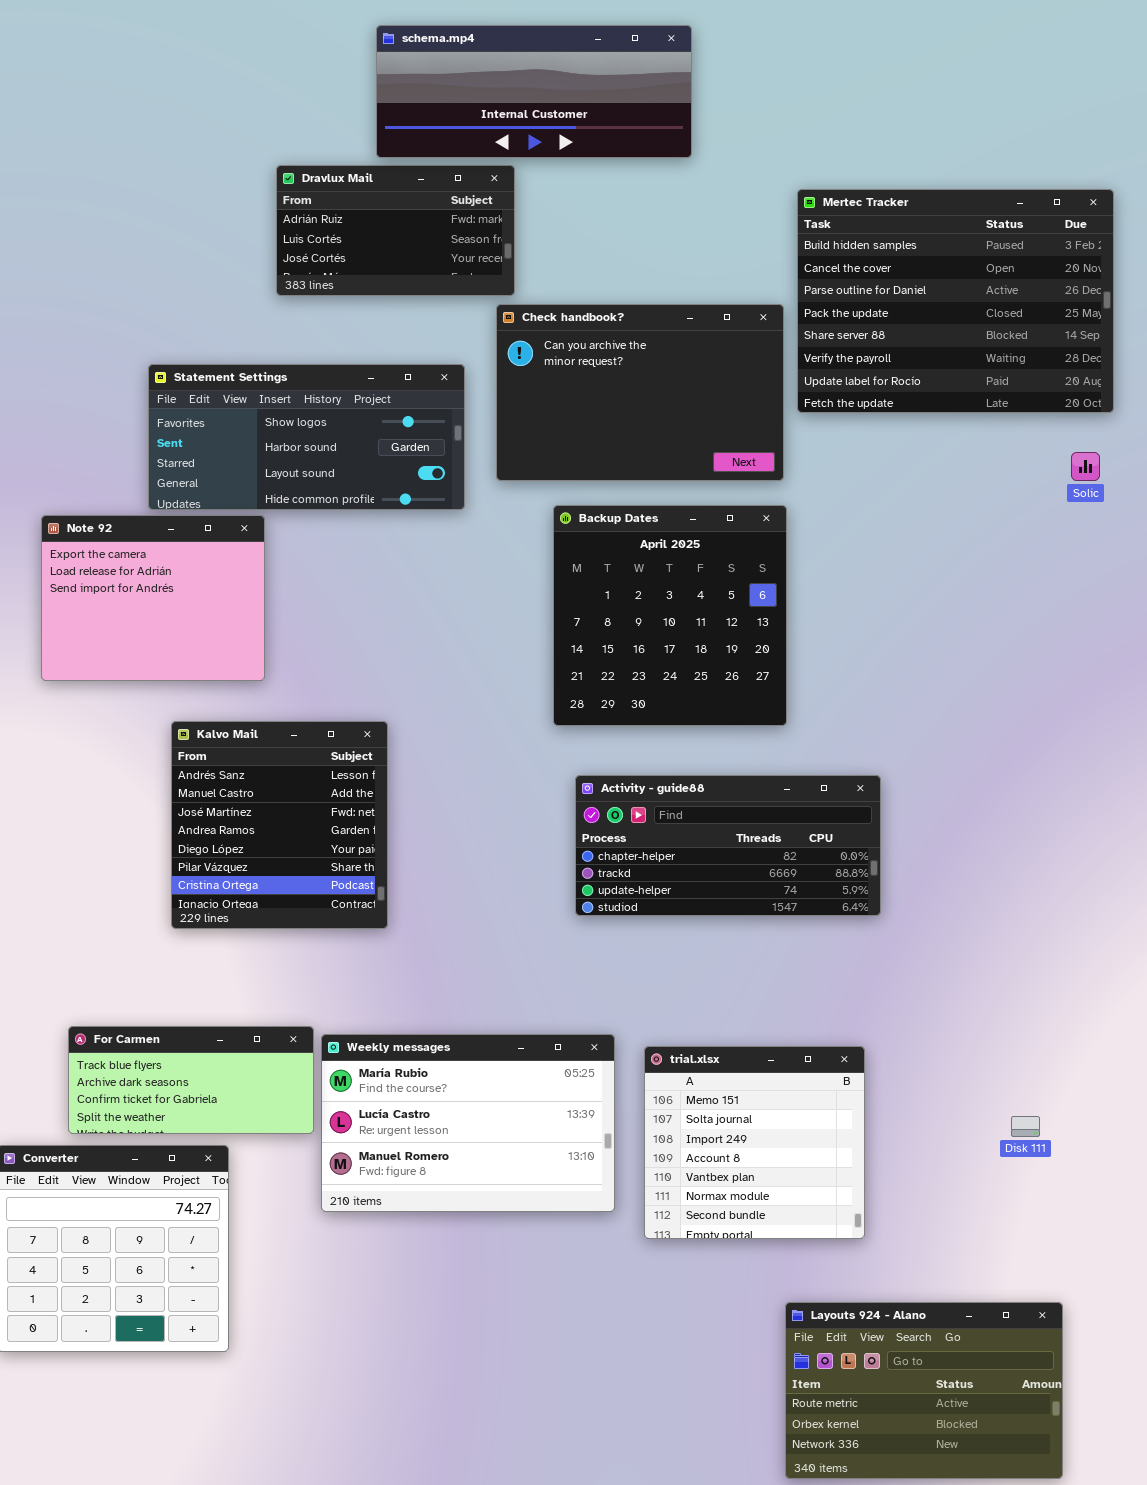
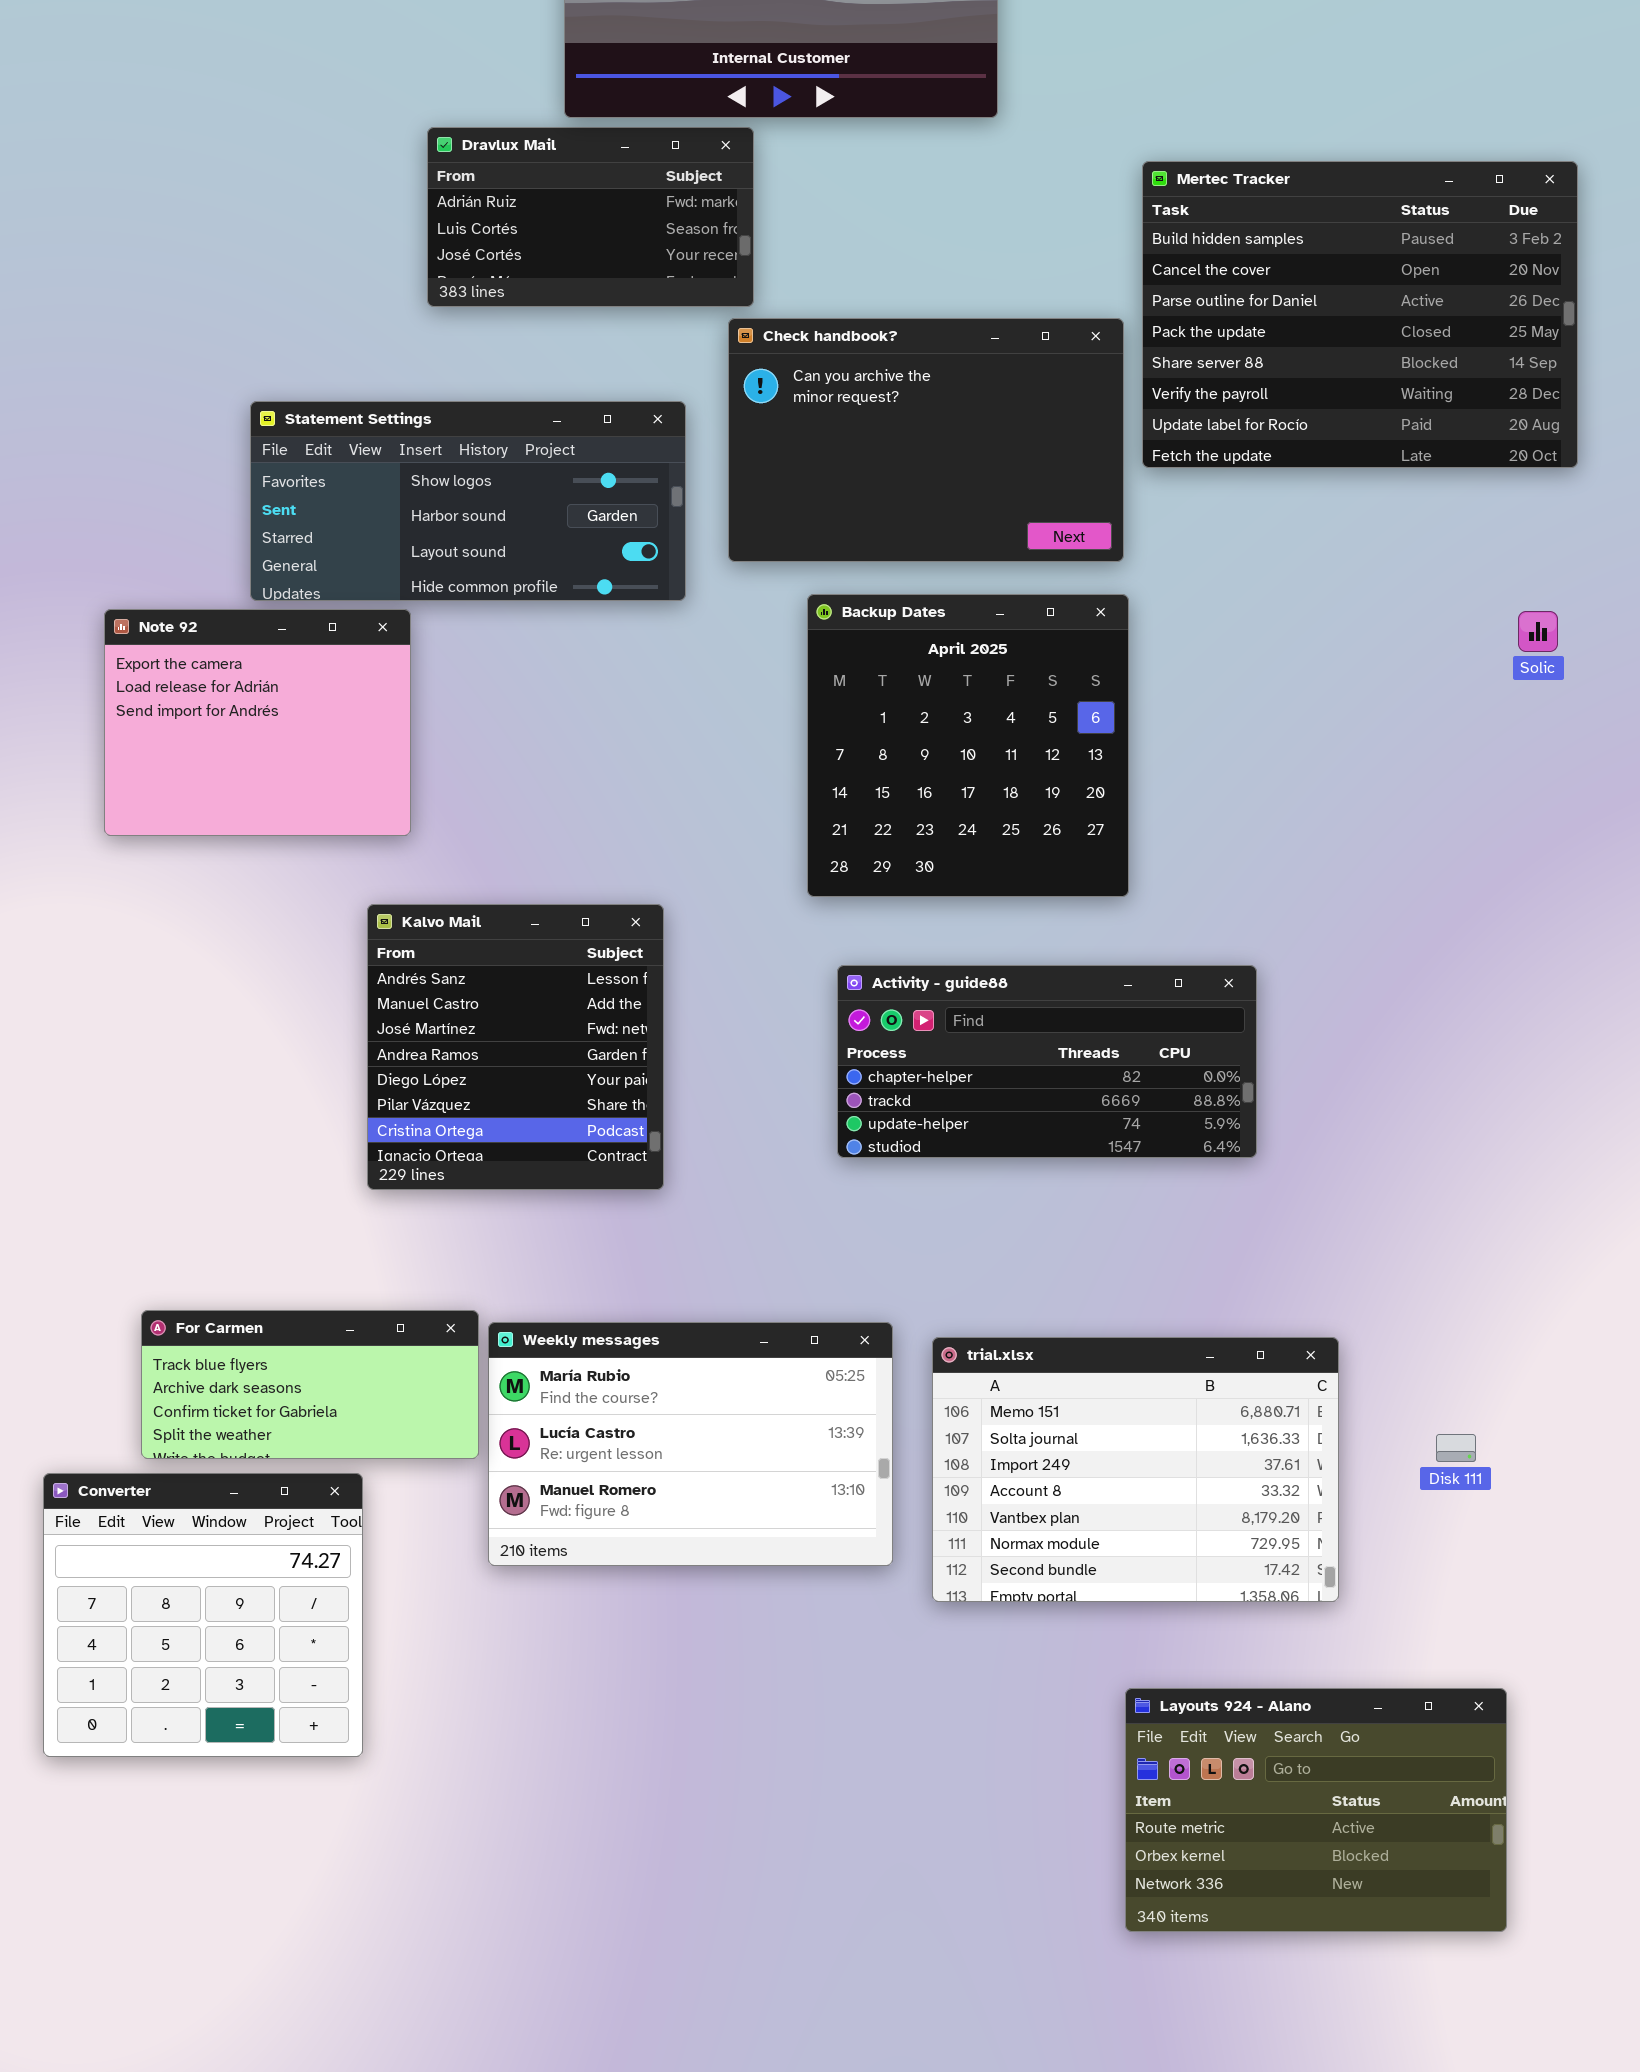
Solic: [1071,452,1100,481] -> [1518,611,1558,652], moved
Kalvo Mail: [171,721,388,929] -> [367,904,664,1190], moved
trial.xlsx: [644,1046,865,1239] -> [932,1337,1339,1602], resized

